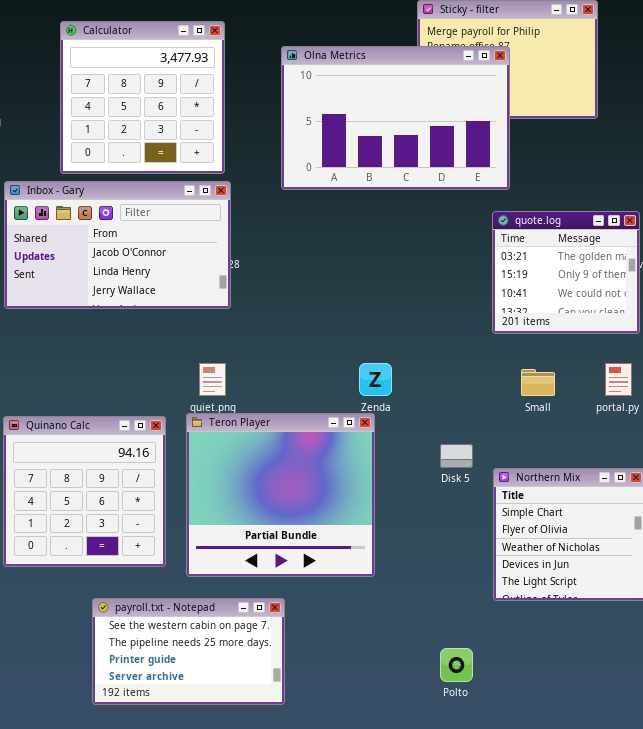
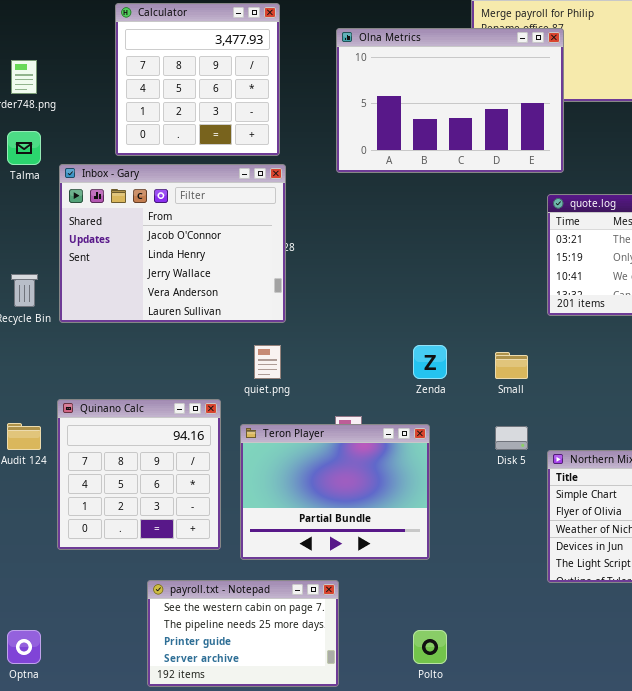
Inbox - Gary: [4,181,231,309] -> [59,164,286,323], resized
Small: [521,369,555,396] -> [495,352,528,379], moved
Teron Player: [186,413,375,577] -> [240,424,430,560], resized
Polto: [440,648,473,682] -> [413,630,447,664], moved

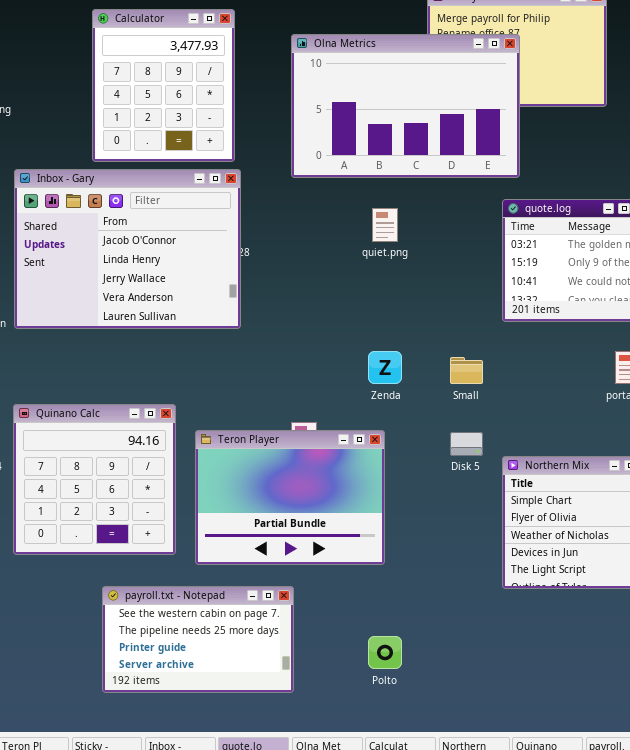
Calculator: [115,3,280,156] -> [92,9,235,162], resized
quiet.png: [254,345,281,379] -> [372,208,398,242], moved

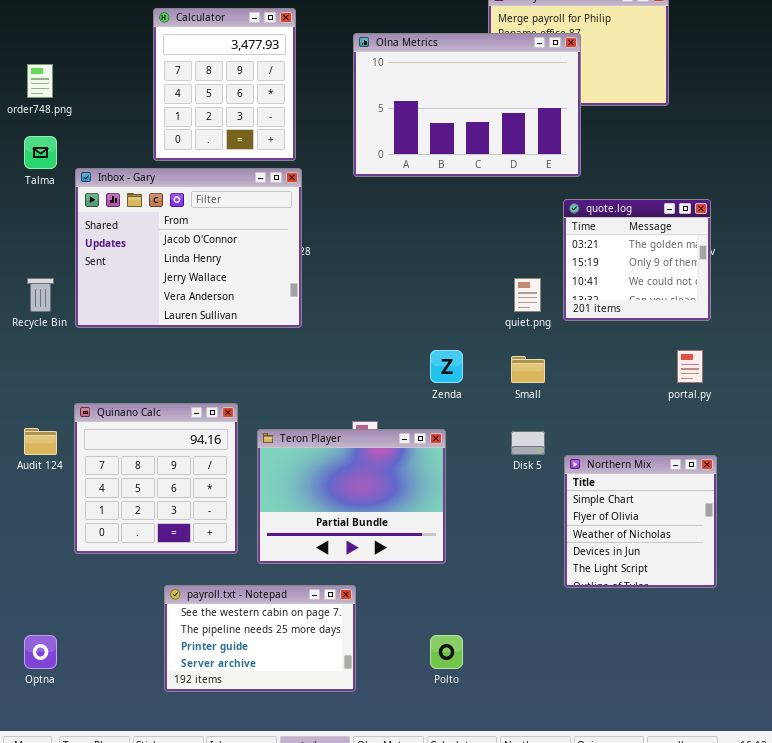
quiet.png: [372,208,398,242] -> [514,278,541,312], moved

